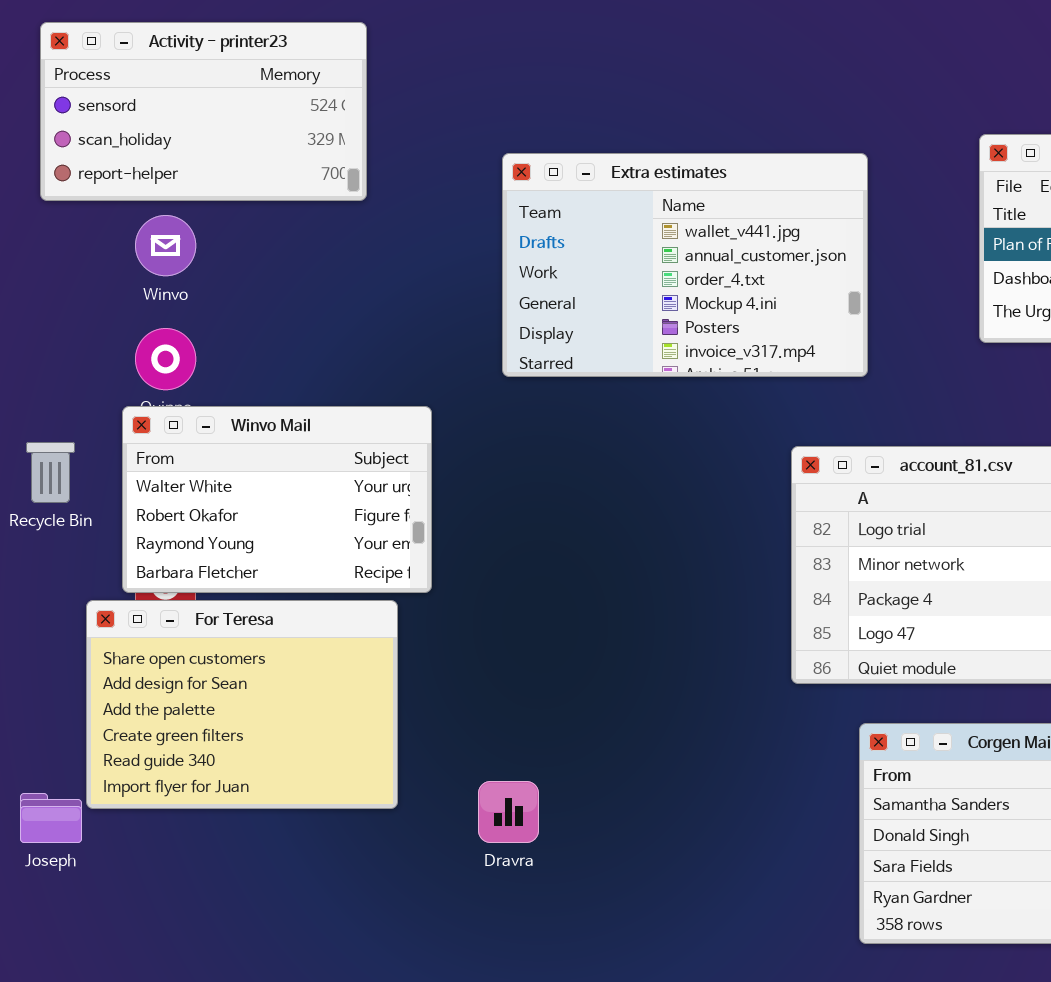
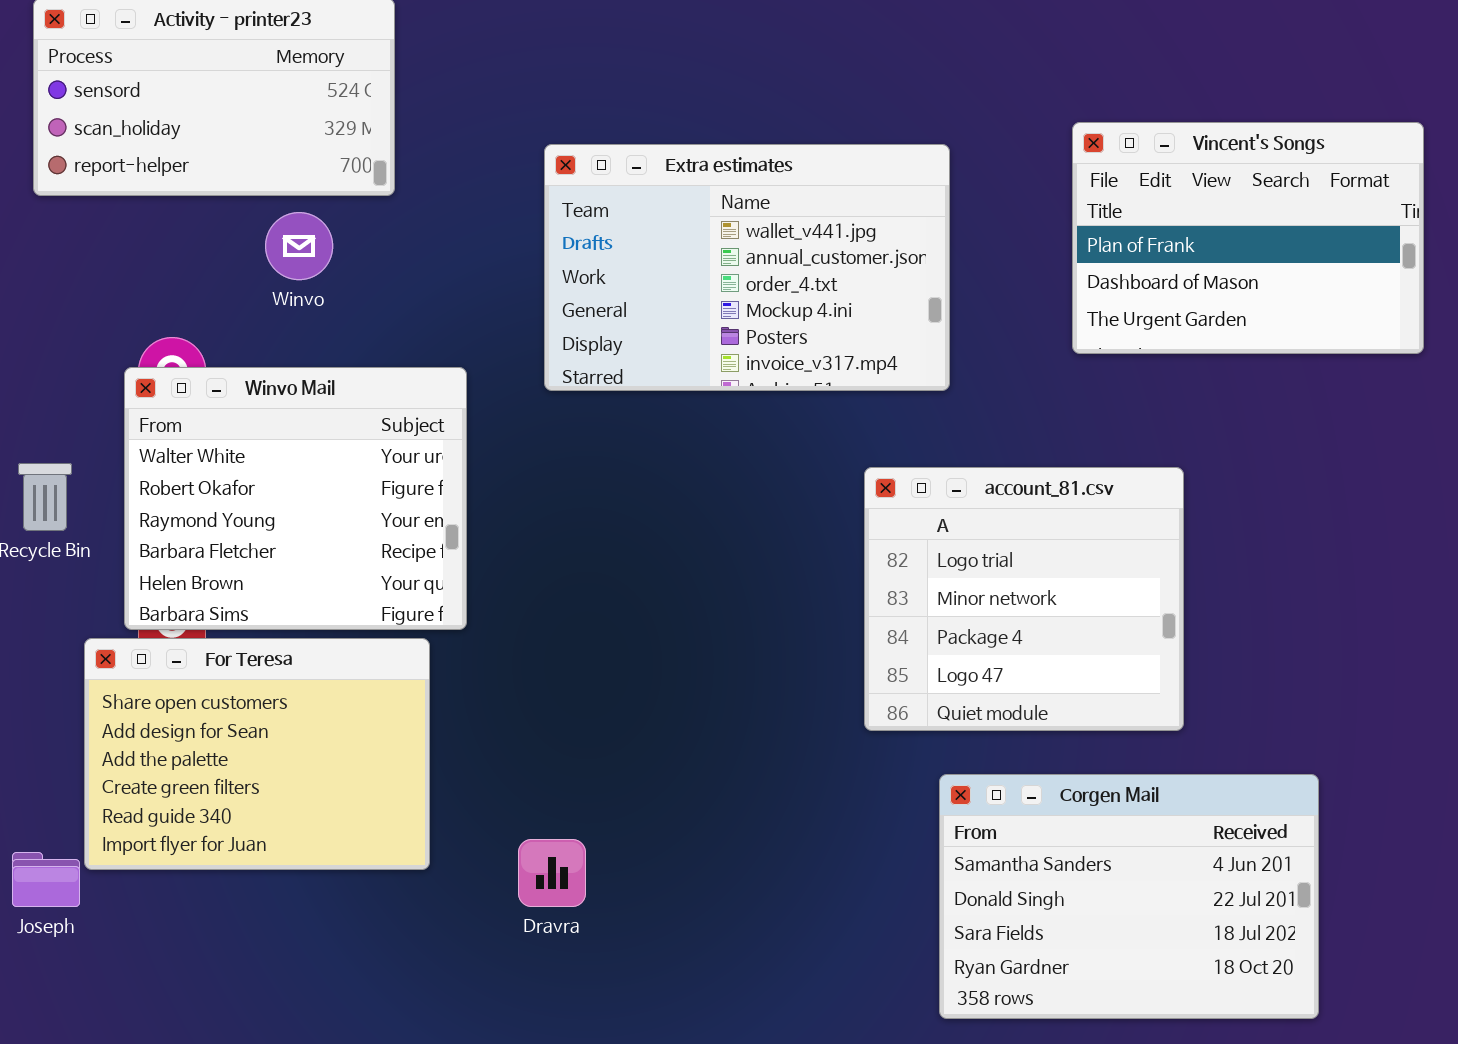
Winvo: [135,215,196,276] -> [265,212,333,280], moved
Winvo Mail: [122,406,432,593] -> [124,367,467,630], resized

